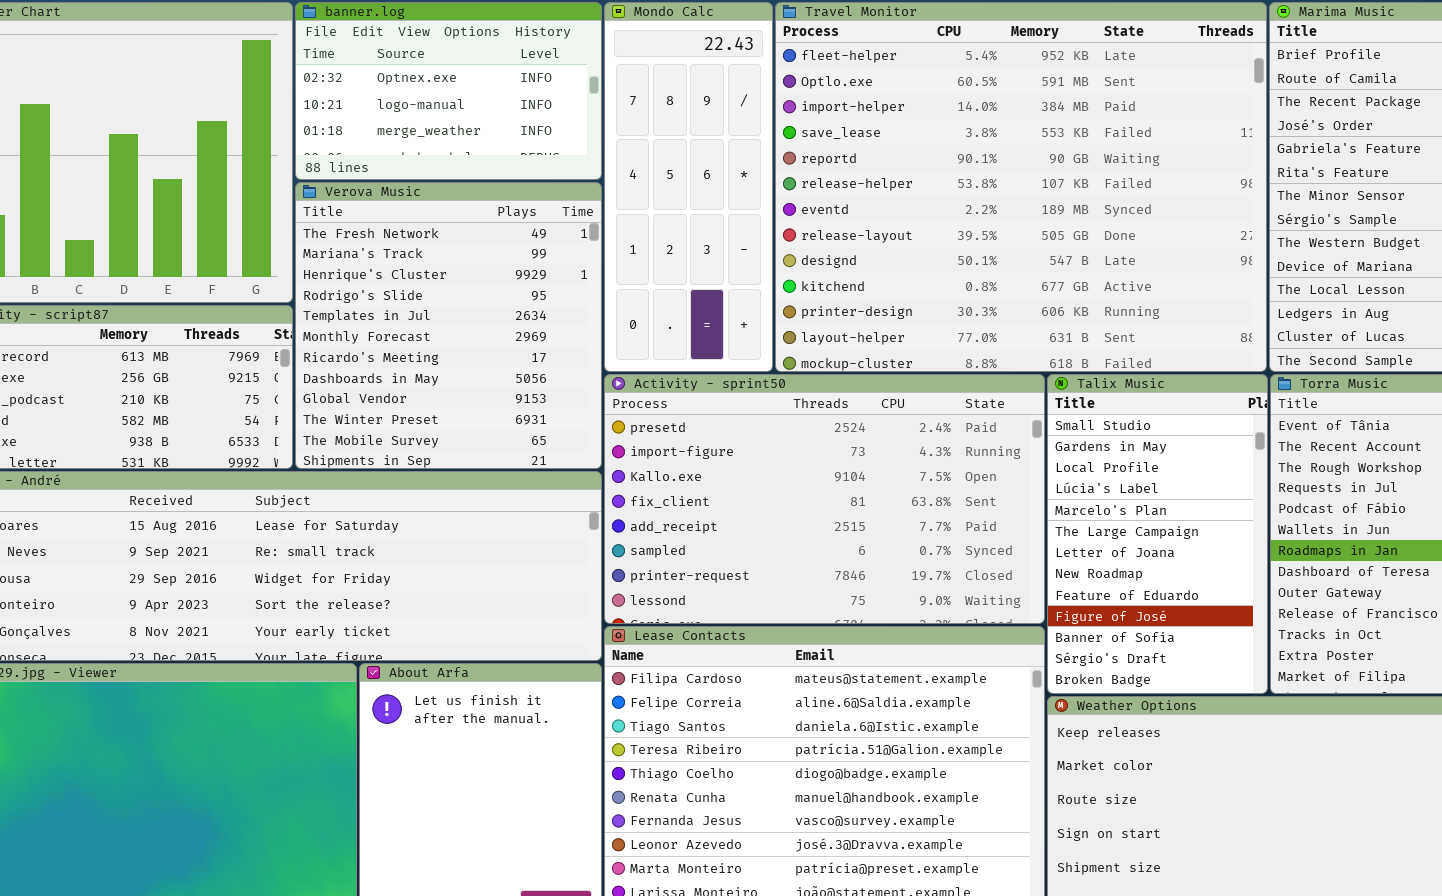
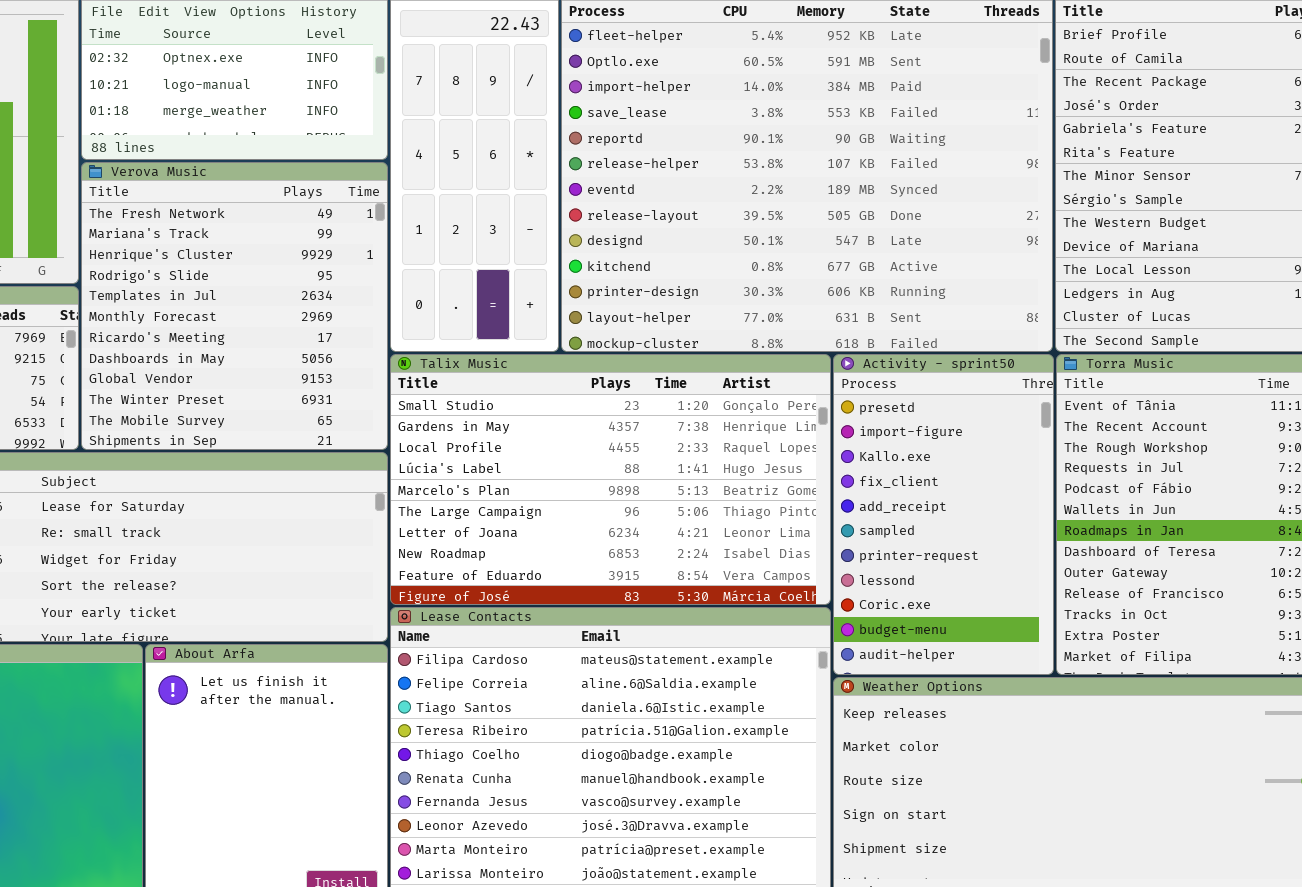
Activity - sprint50: [604,374,1045,624] -> [833,354,1054,675], moved, resized
Talix Music: [1047,374,1268,694] -> [390,354,831,605], moved, resized

